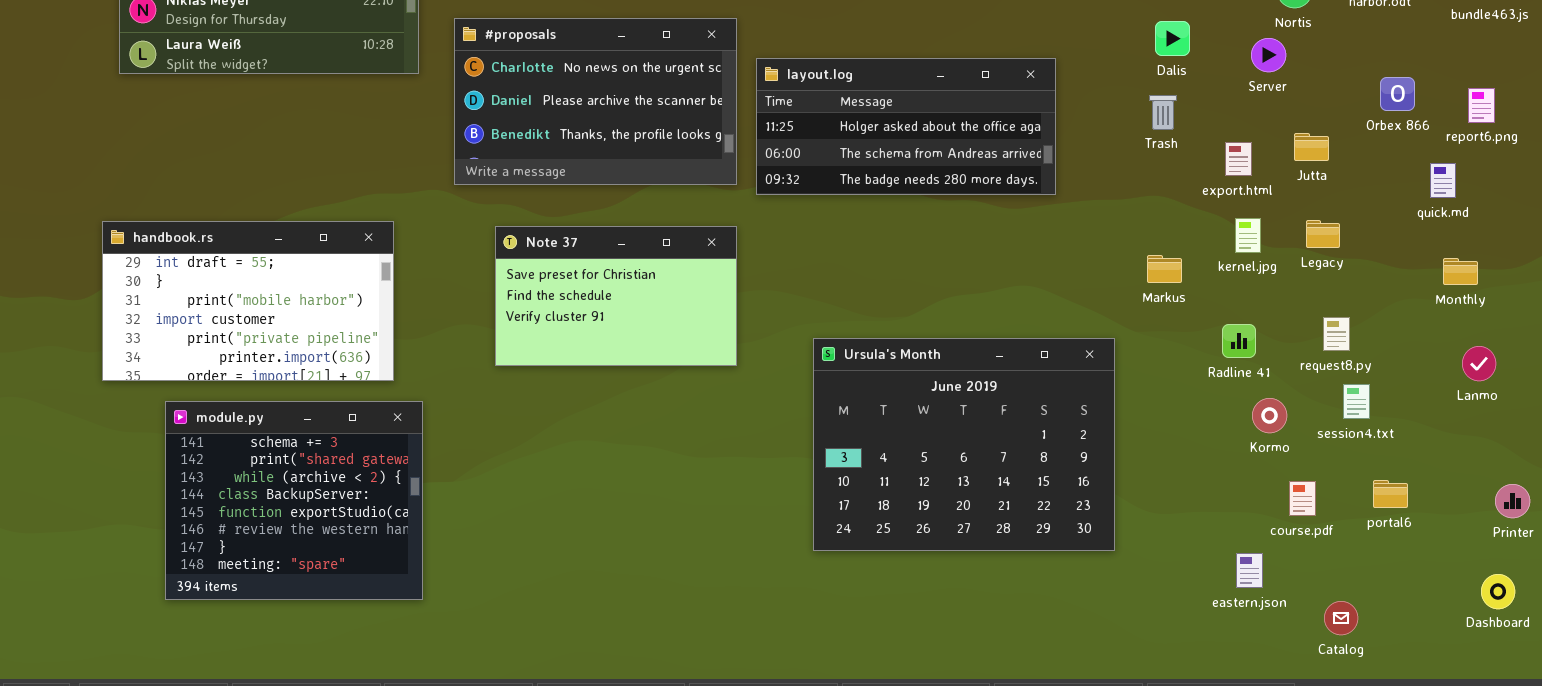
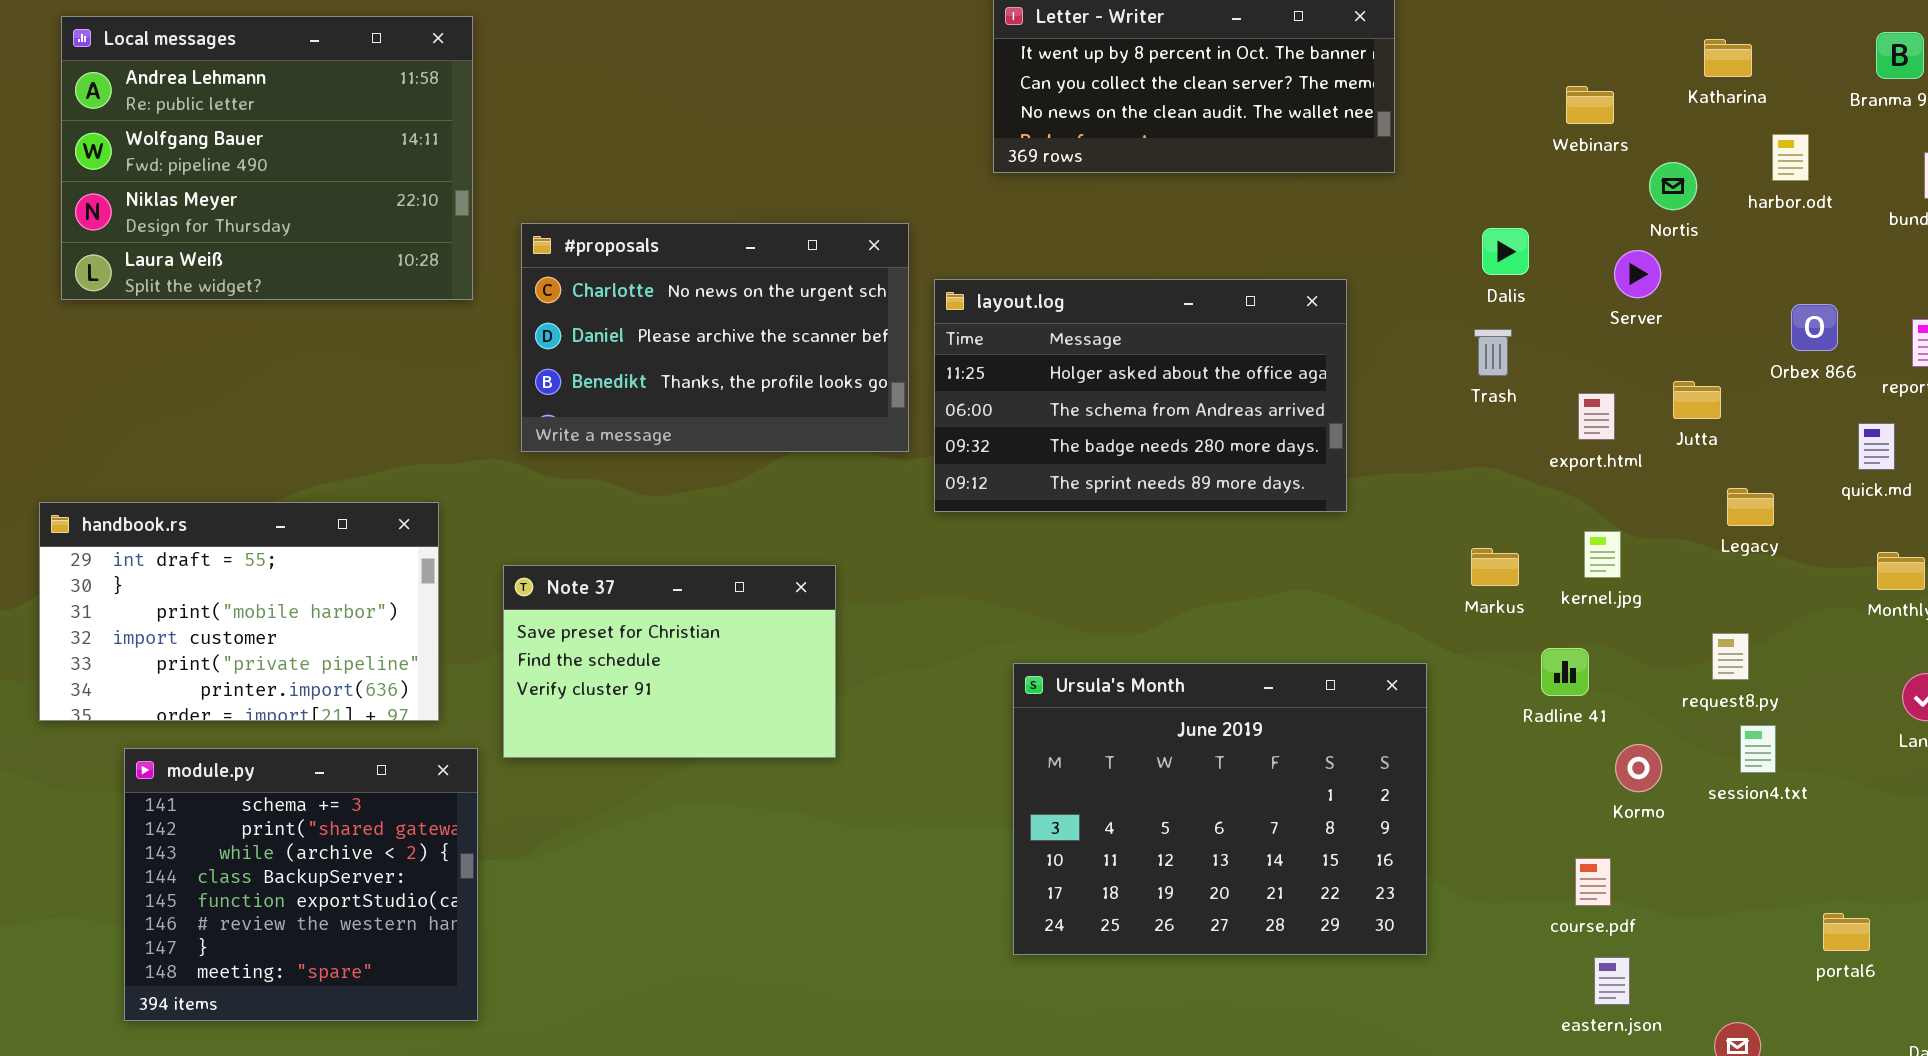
layout.log: [756,58,1056,195] -> [934,279,1347,512], resized
kernel.jpg: [1235,218,1261,253] -> [1584,531,1621,578], moved
Legacy: [1306,220,1340,248] -> [1727,488,1774,526], moved
Note 37: [495,226,737,366] -> [503,565,836,758], moved
Radline 41: [1222,324,1256,358] -> [1541,648,1589,696], moved
portal6: [1373,480,1408,508] -> [1823,913,1870,951], moved
course.pdf: [1289,481,1316,516] -> [1575,858,1611,906], moved

